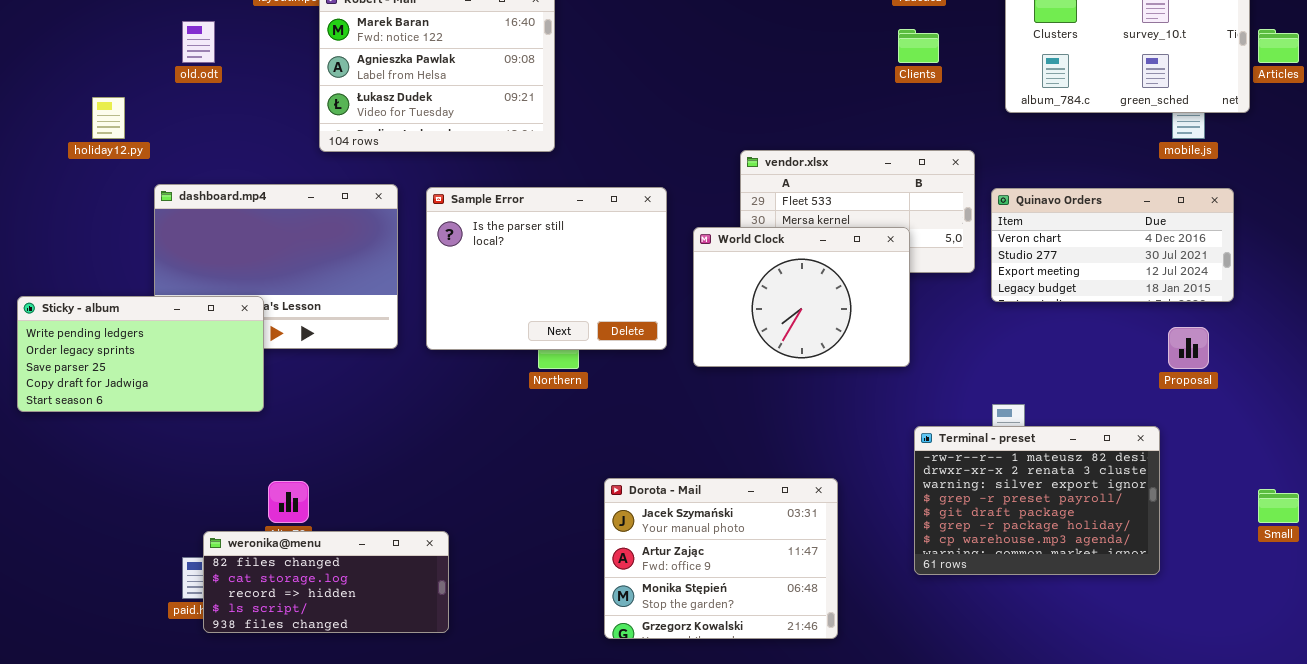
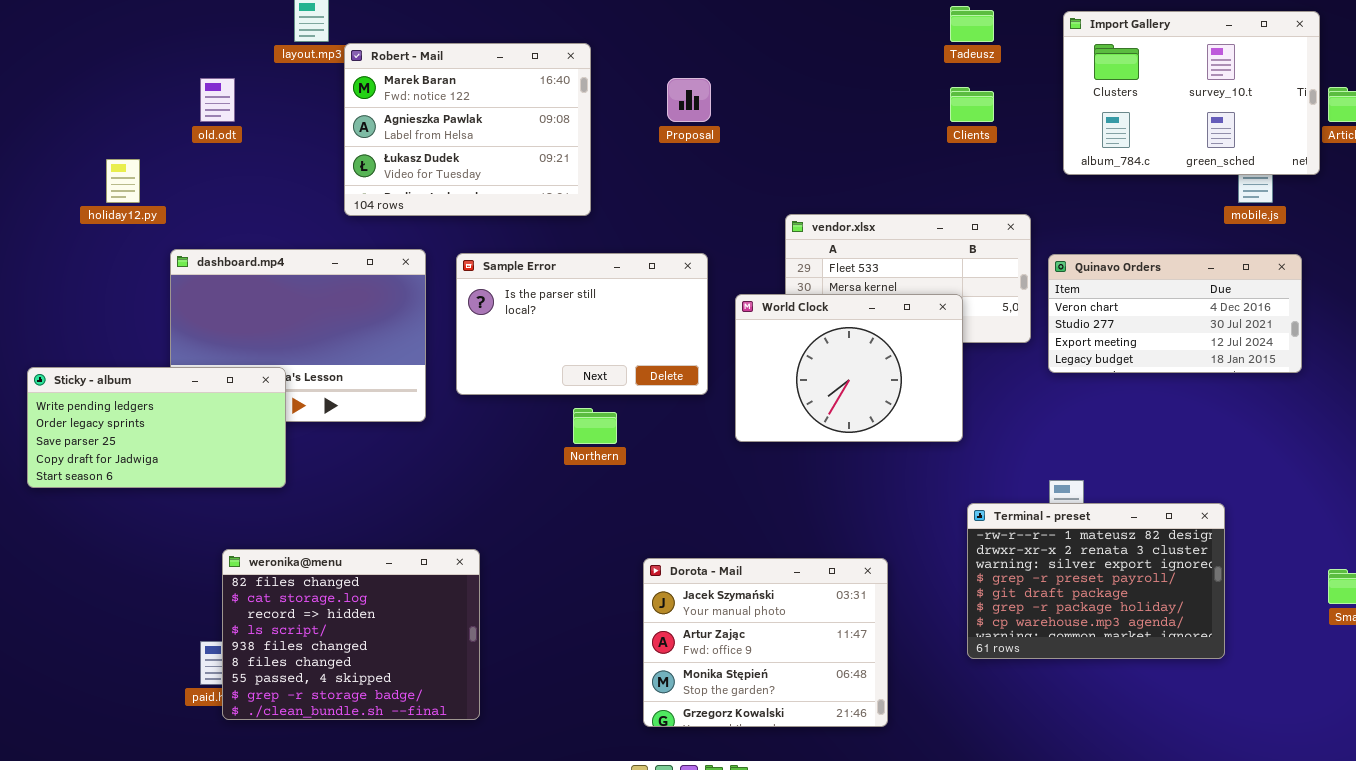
Sample Error: [426,187,667,350] -> [456,253,708,395], resized
Proposal: [1168,327,1209,369] -> [667,78,711,122], moved
weronika@menu: [203,531,449,633] -> [222,549,480,720], resized

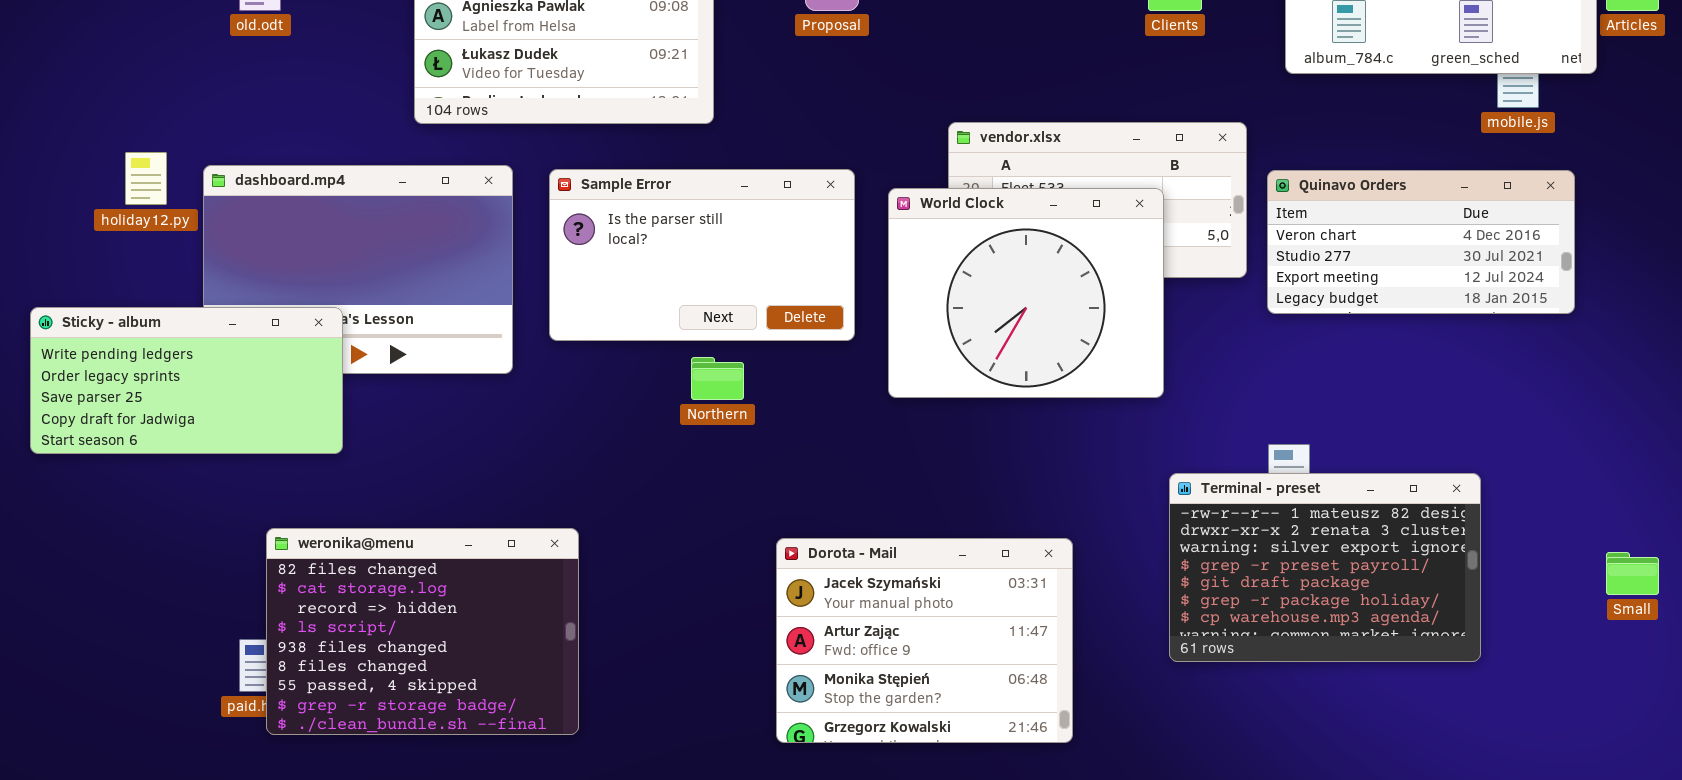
holiday12.py: [106,159,140,203] -> [125,152,167,205], moved
World Clock: [735,294,963,442] -> [888,188,1164,398], resized

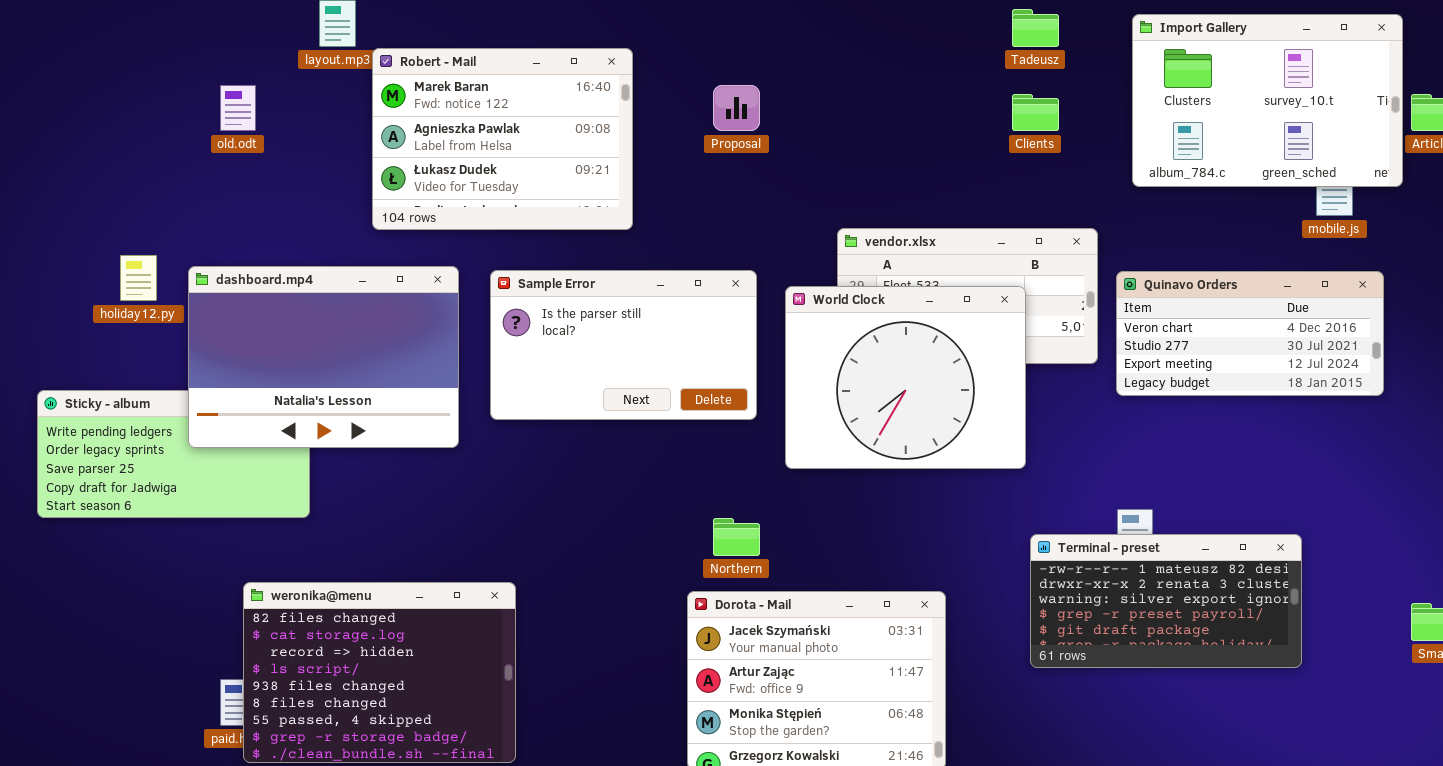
dashboard.mp4: [203,165,513,374] -> [188,266,459,448], raised
Northern: [691,357,744,400] -> [713,518,760,556], moved
Terminal - preset: [1169,473,1481,662] -> [1030,534,1302,668], resized

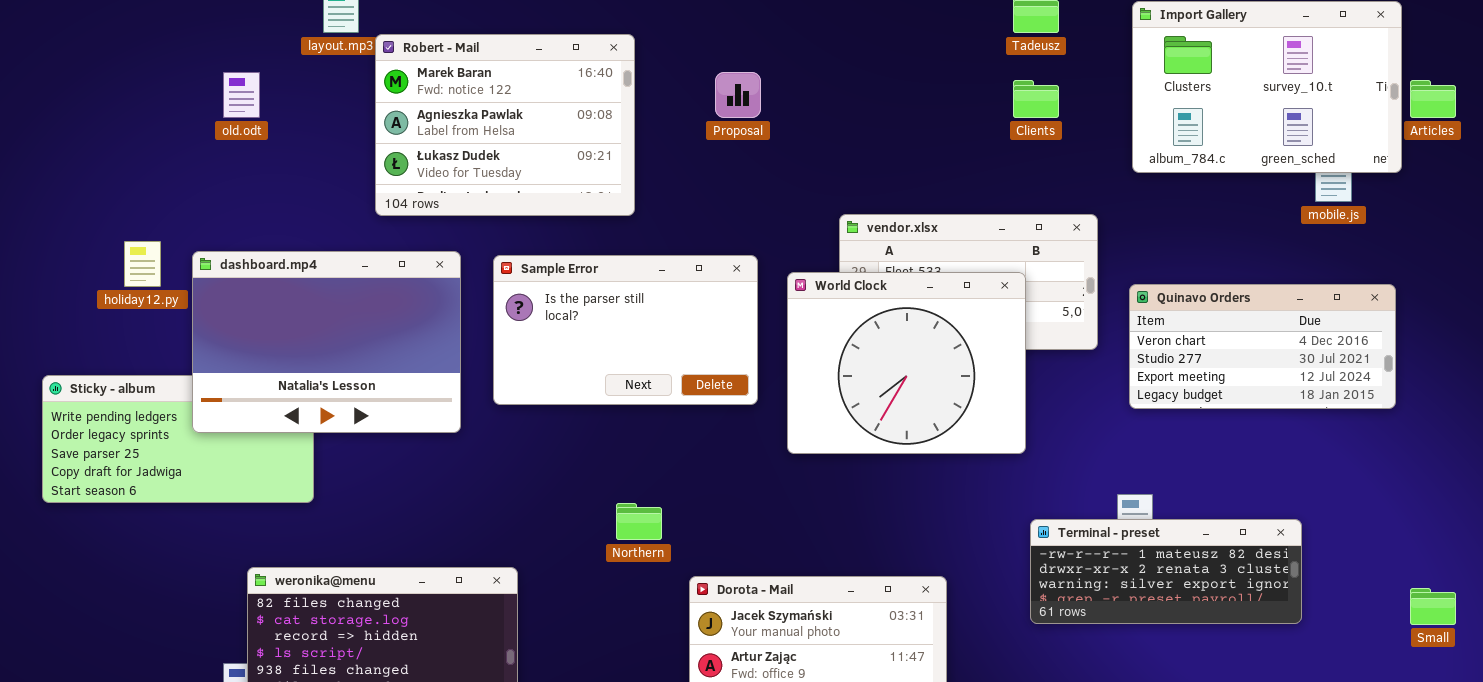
Quinavo Orders: [1116,271,1384,396] -> [1129,284,1396,409], moved
Northern: [713,518,760,556] -> [616,503,662,540], moved
Terminal - preset: [1030,534,1302,668] -> [1030,519,1302,624], resized

